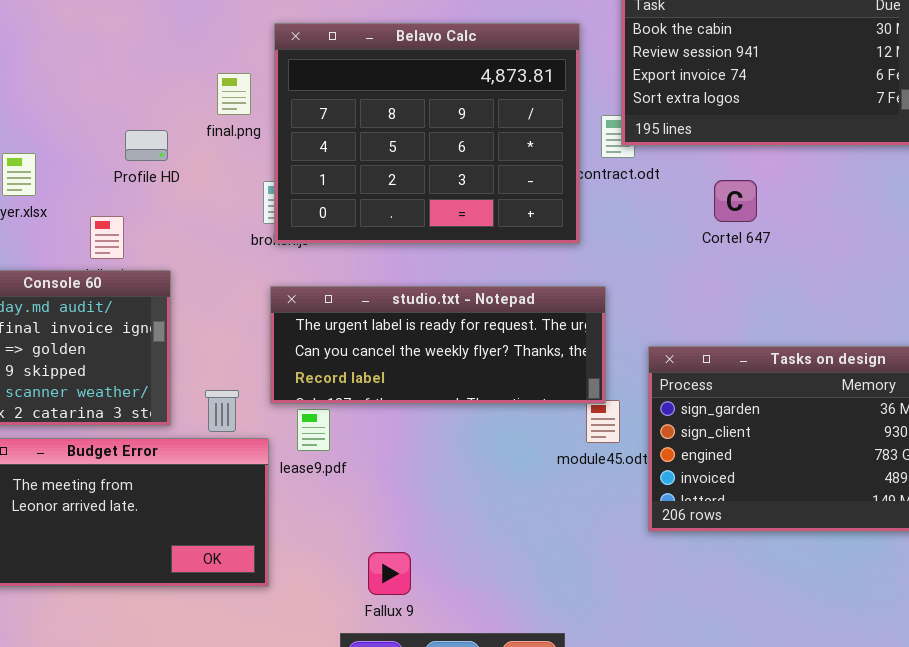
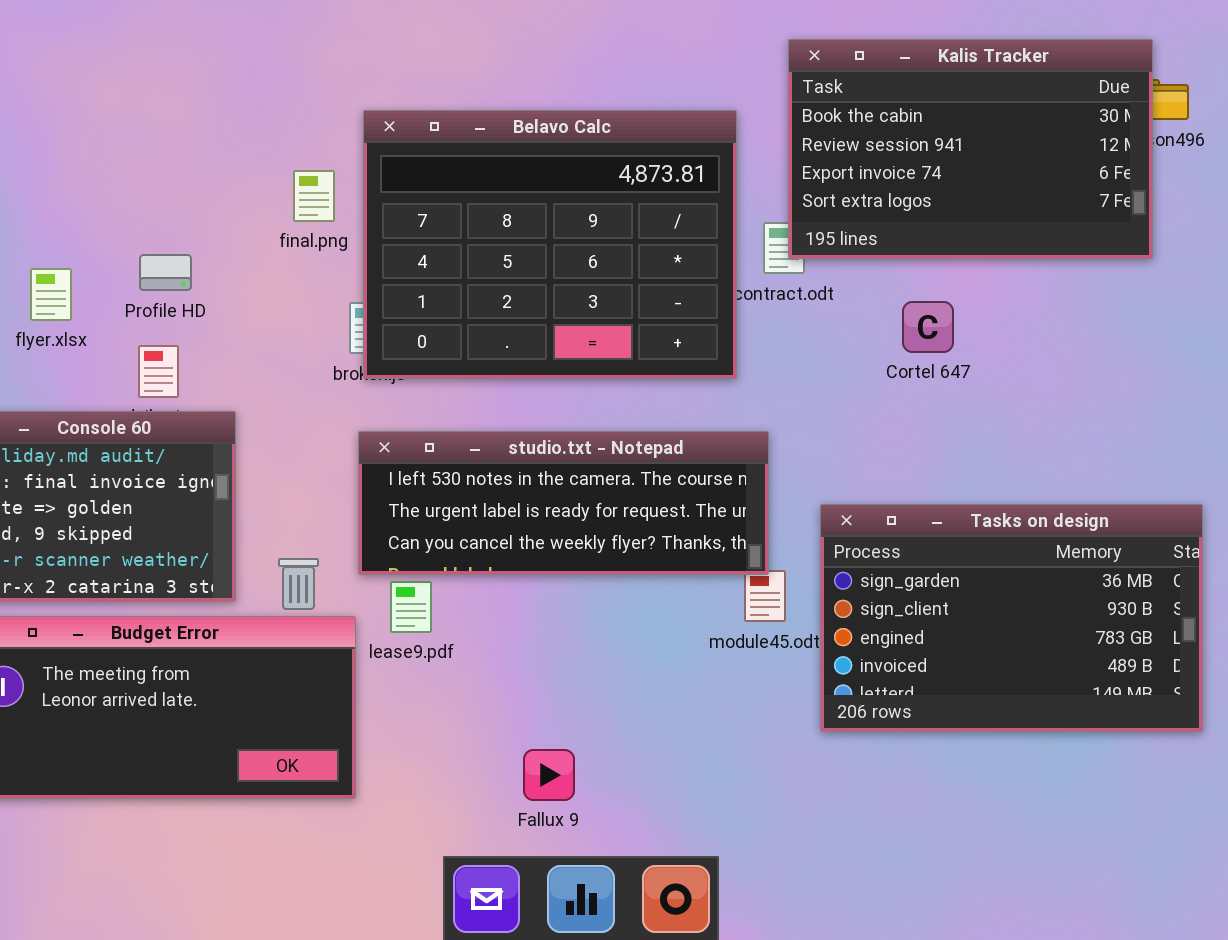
Profile HD: [125,130,168,161] -> [139,254,192,291], moved
studio.txt - Notepad: [270,286,606,404] -> [358,431,769,575], scrolled up 1 row
Fallux 9: [368,552,411,595] -> [523,749,575,801], moved

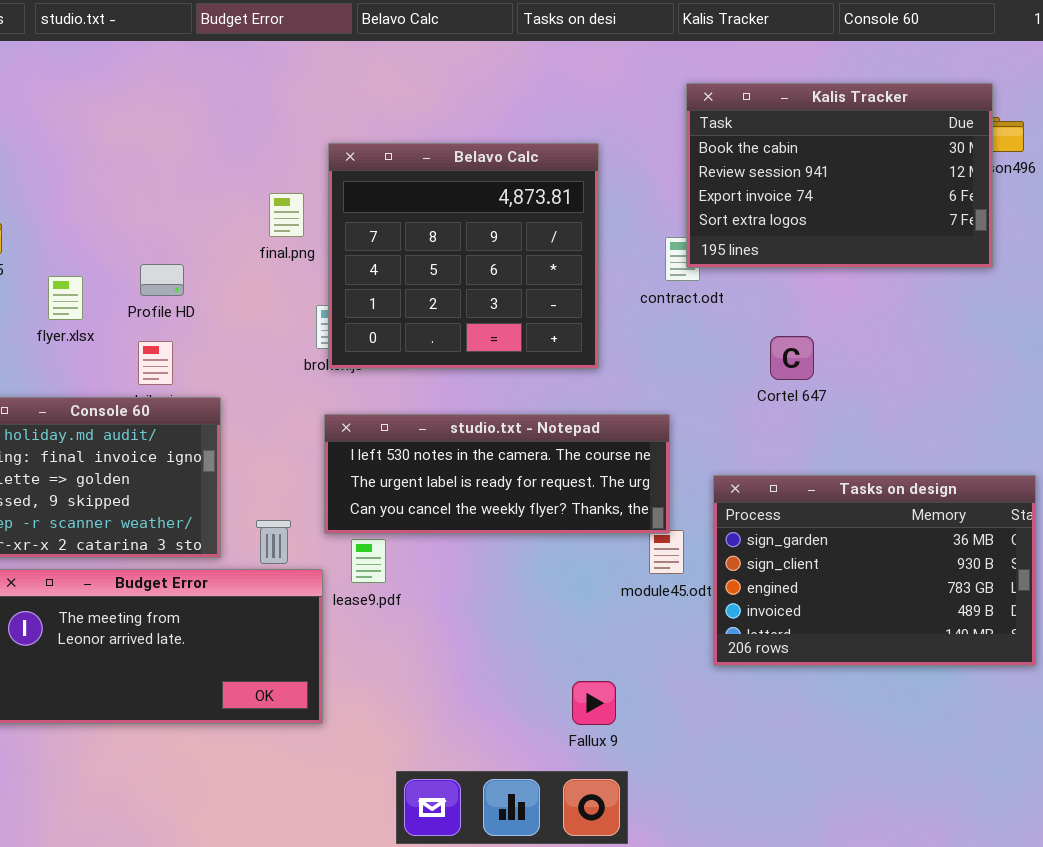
Belavo Calc: [363,110,737,379] -> [328,143,599,369], resized
Cortel 647: [902,301,954,353] -> [770,336,814,380], moved
Fallux 9: [523,749,575,801] -> [572,681,616,725], moved

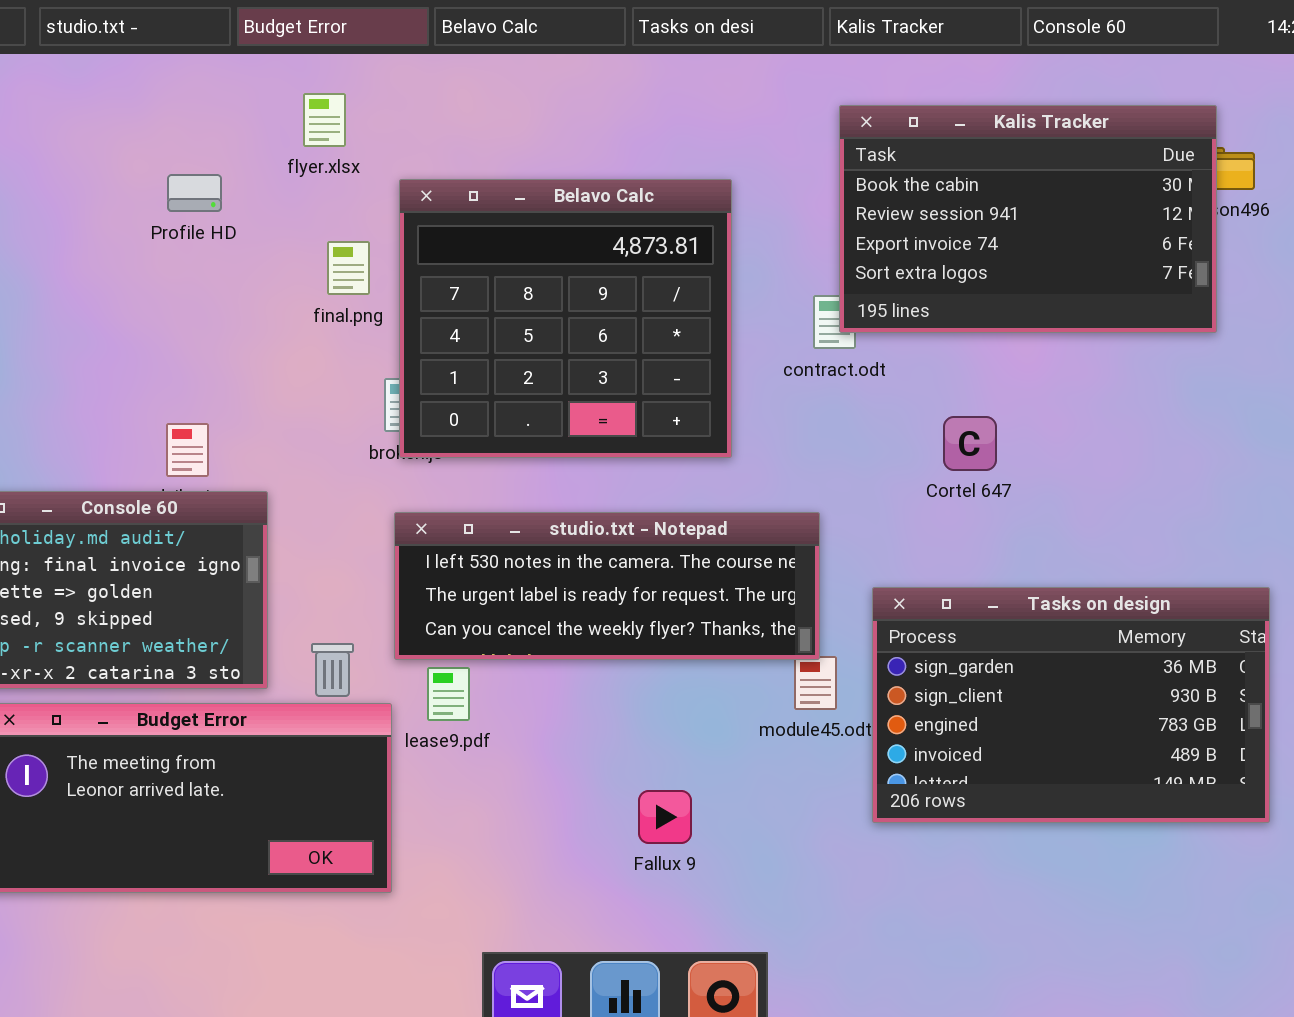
Profile HD: [140,264,184,296] -> [167,174,222,212], moved
flyer.xlsx: [48,276,83,320] -> [303,93,346,147], moved
Fallux 9: [572,681,616,725] -> [638,790,692,844], moved

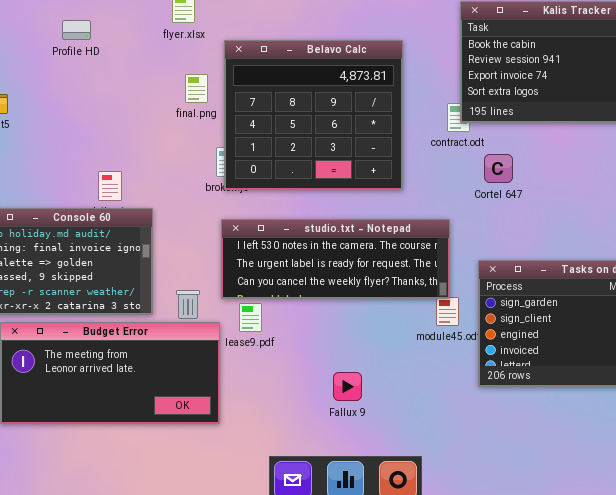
Profile HD: [167,174,222,212] -> [62,20,91,40], moved
Cortel 647: [943,416,997,471] -> [484,154,513,183], moved
Fallux 9: [638,790,692,844] -> [333,372,362,401], moved

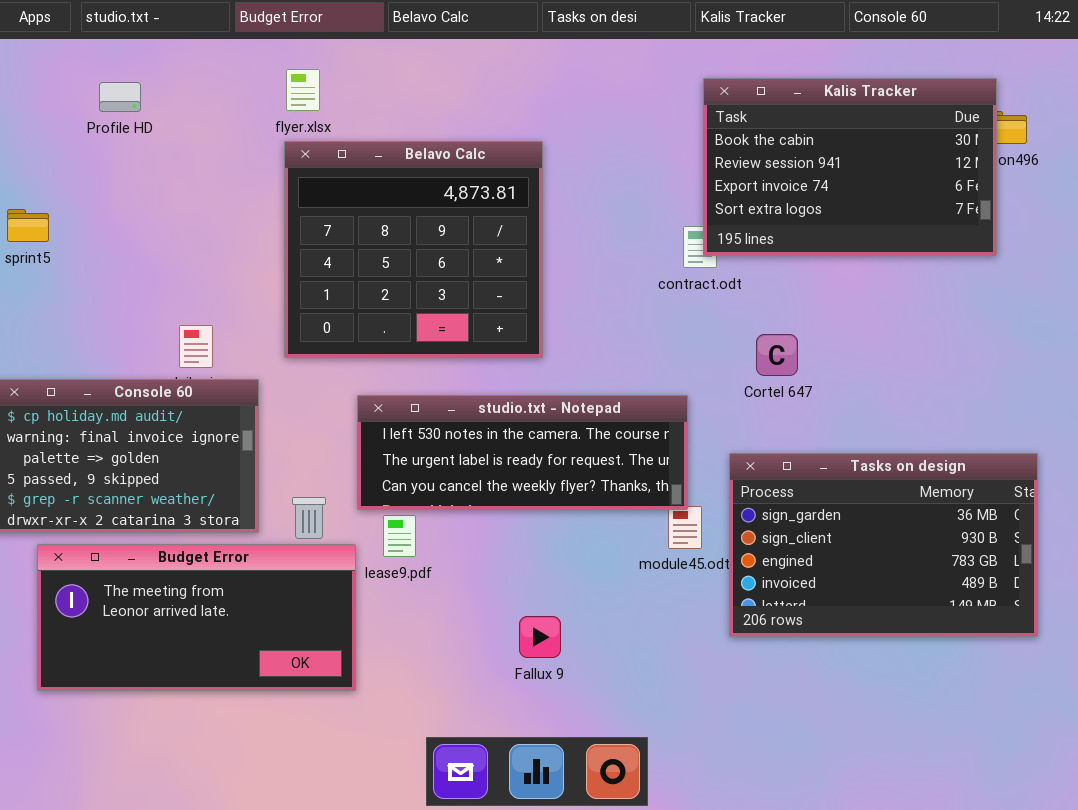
Profile HD: [62,20,91,40] -> [99,82,141,112], moved
Belavo Calc: [224,40,403,190] -> [284,141,543,358], moved
Cortel 647: [484,154,513,183] -> [756,334,798,376], moved

